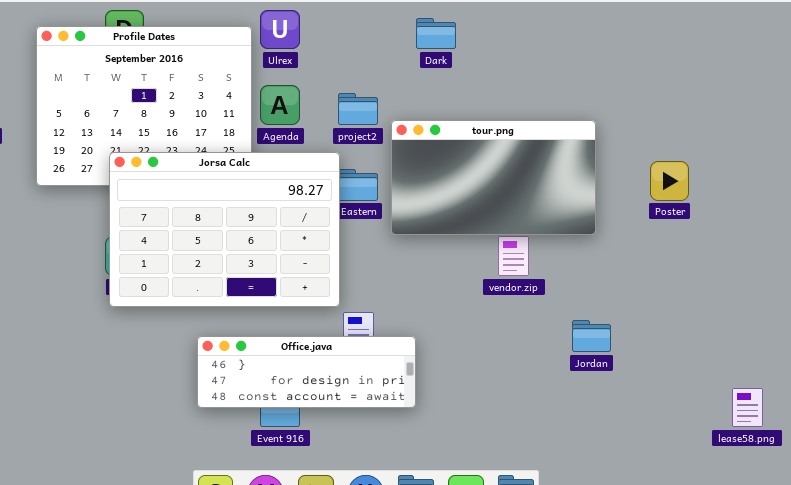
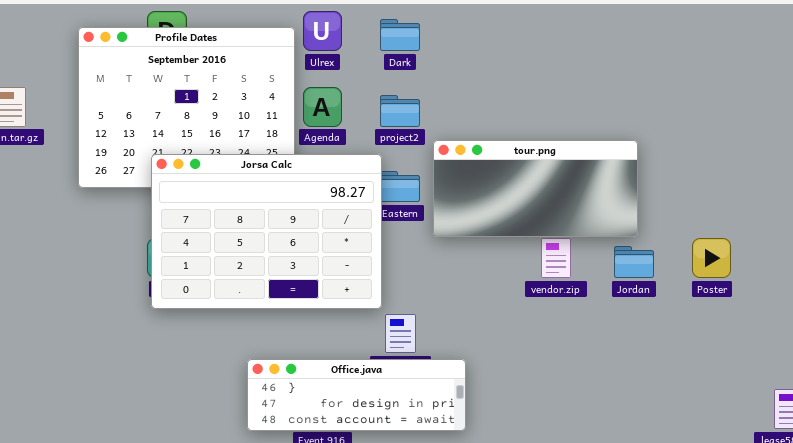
Dark: [416,18,456,49] -> [380,19,420,51], moved
tour.png: [391,120,596,235] -> [433,140,638,237], resized
Poster: [650,161,689,201] -> [692,238,731,278], moved
Jordan: [572,320,611,352] -> [614,246,654,278], moved
Office.java: [197,336,416,408] -> [247,359,466,431], moved

